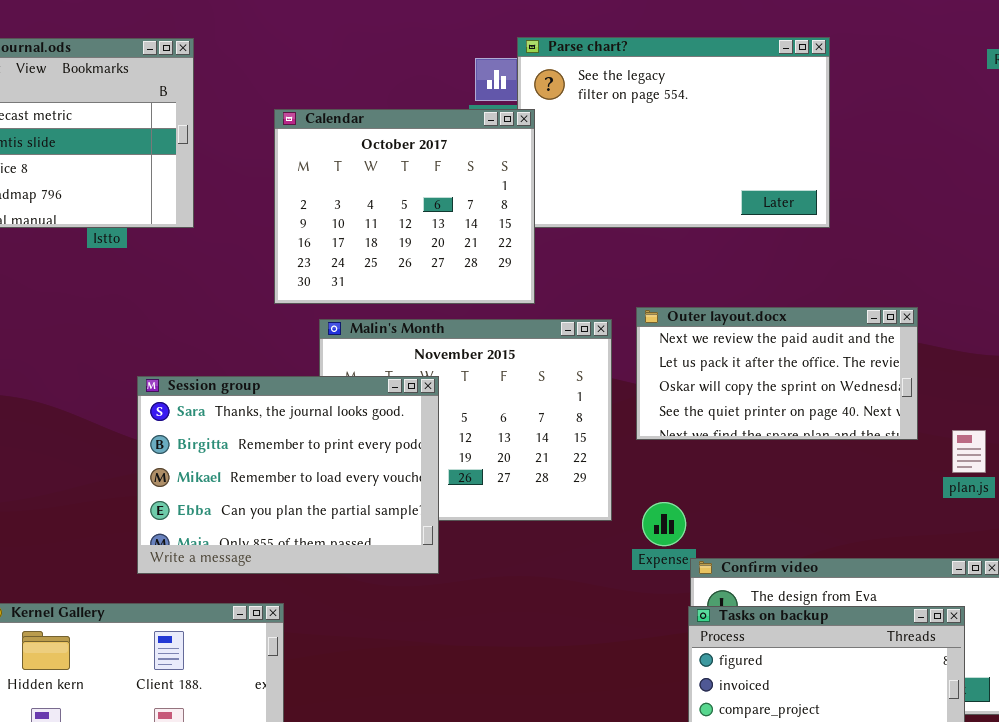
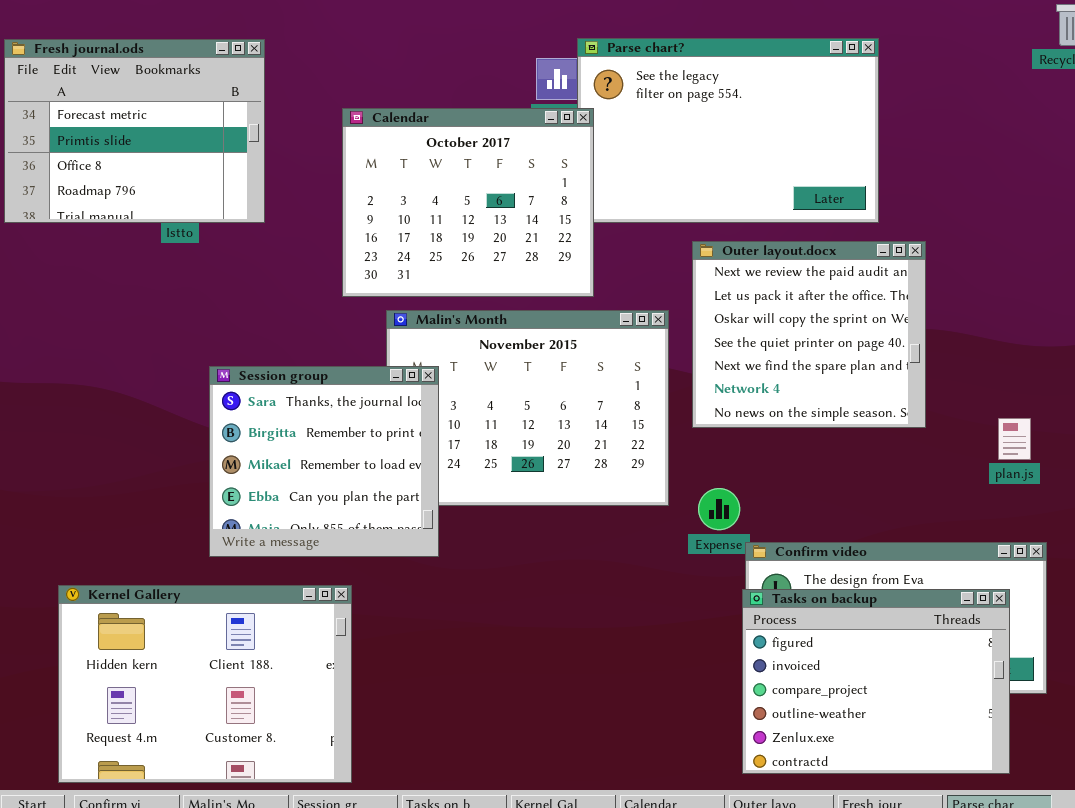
Outer layout.docx: [636,307,918,440] -> [692,241,926,428], resized
Session group: [137,376,439,574] -> [209,366,439,557], resized

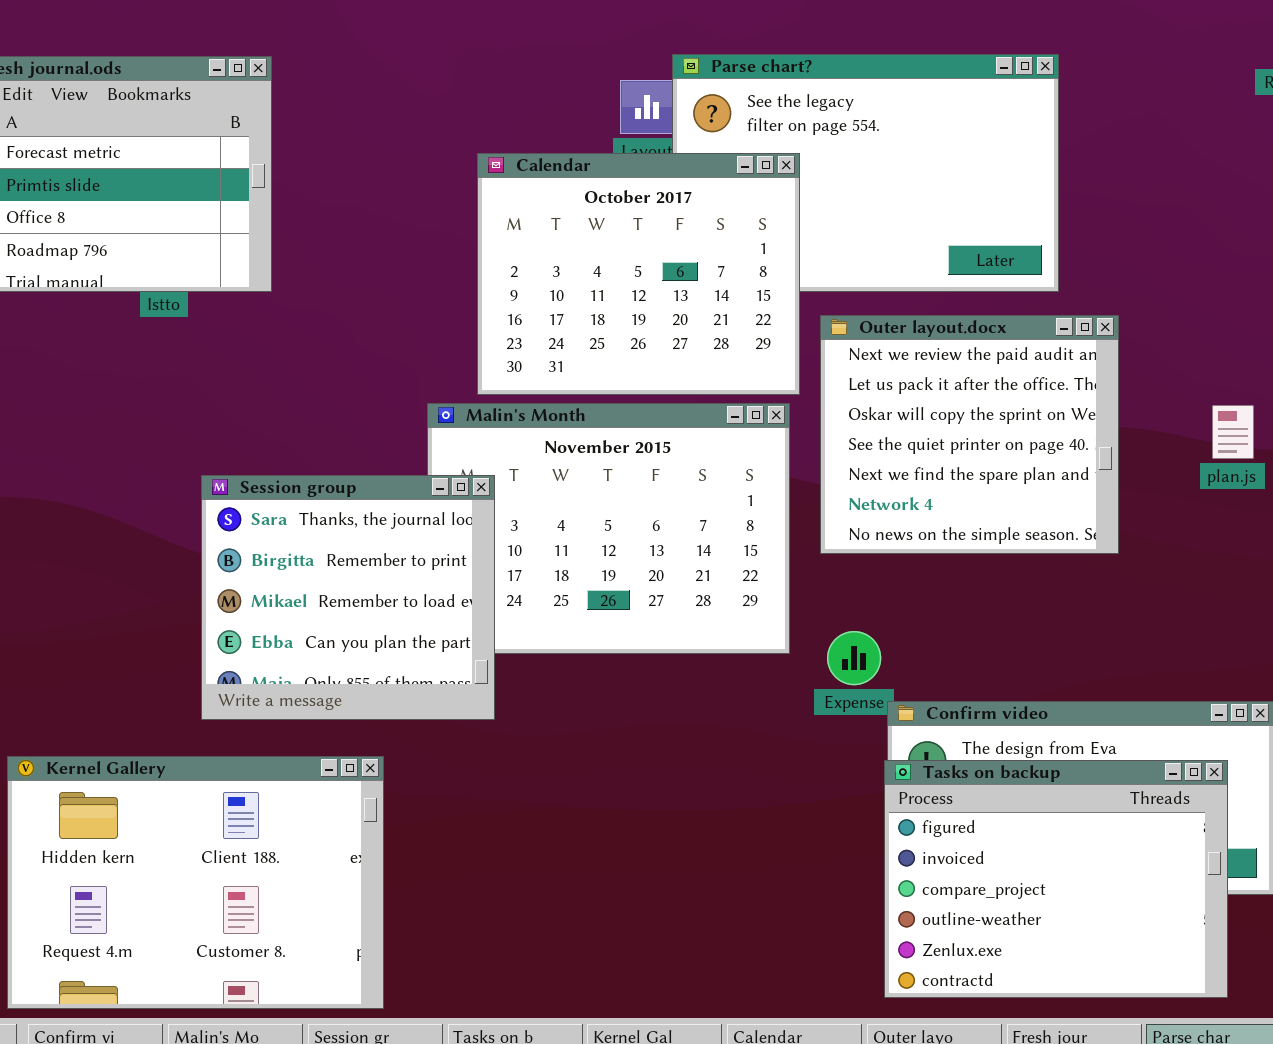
Calendar: [342,108,594,297] -> [477,153,800,395], moved
plan.js: [998,418,1031,460] -> [1212,405,1254,459], moved

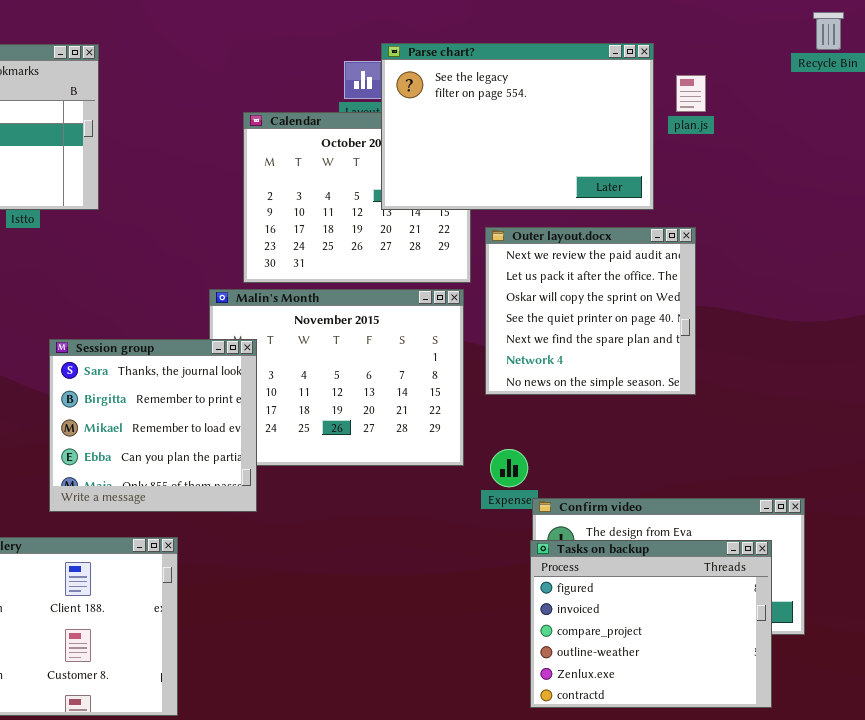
Parse chart?: [672,54,1059,292] -> [381,43,654,210], raised
plan.js: [1212,405,1254,459] -> [676,75,706,112], moved

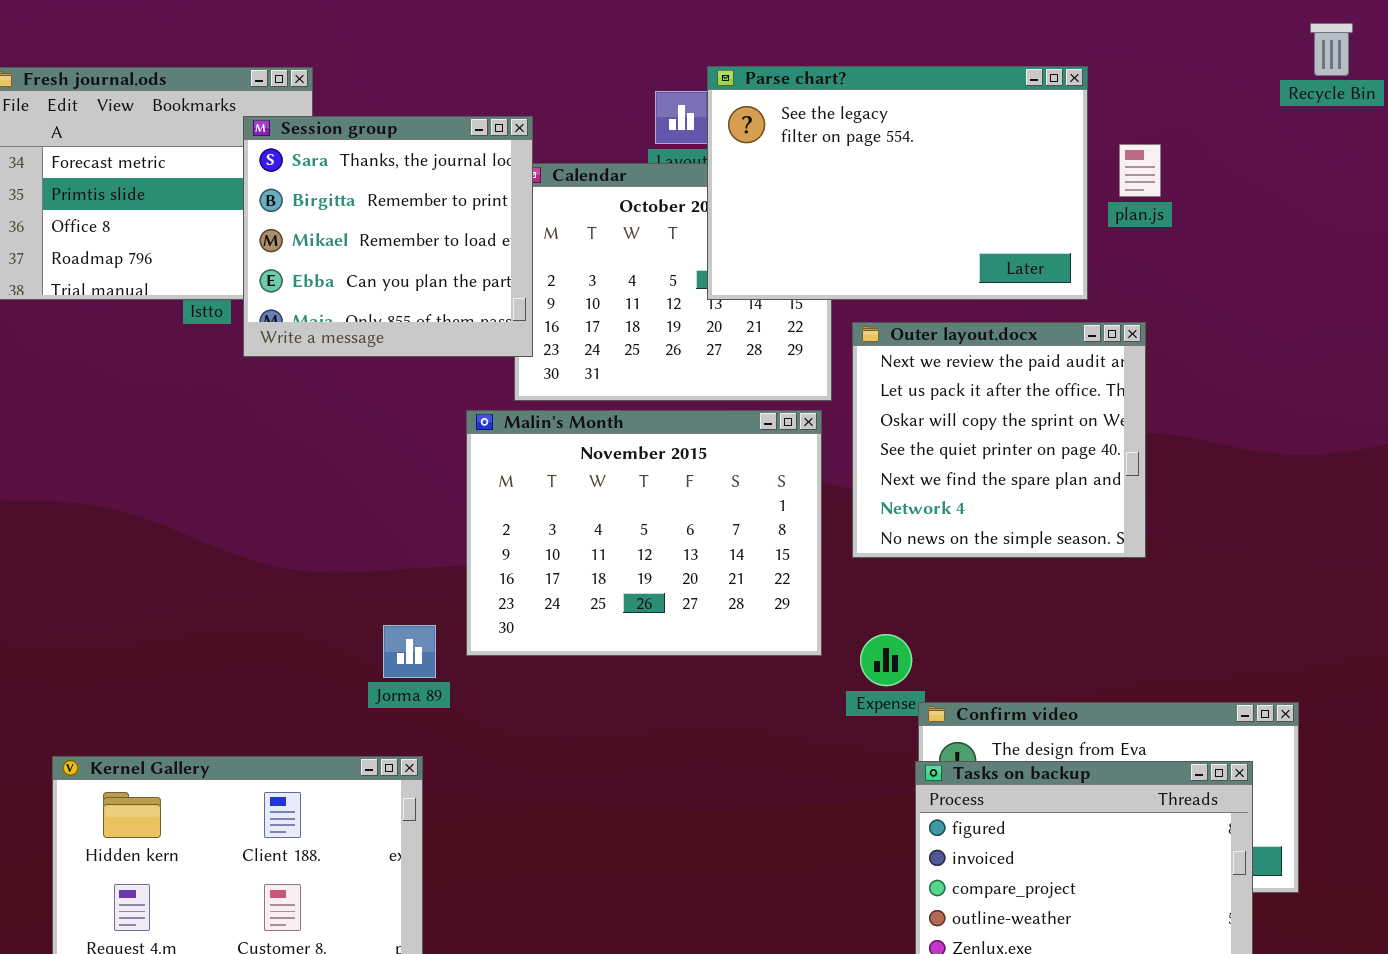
plan.js: [676,75,706,112] -> [1119,144,1161,197], moved
Session group: [49,339,257,512] -> [243,116,533,357], moved

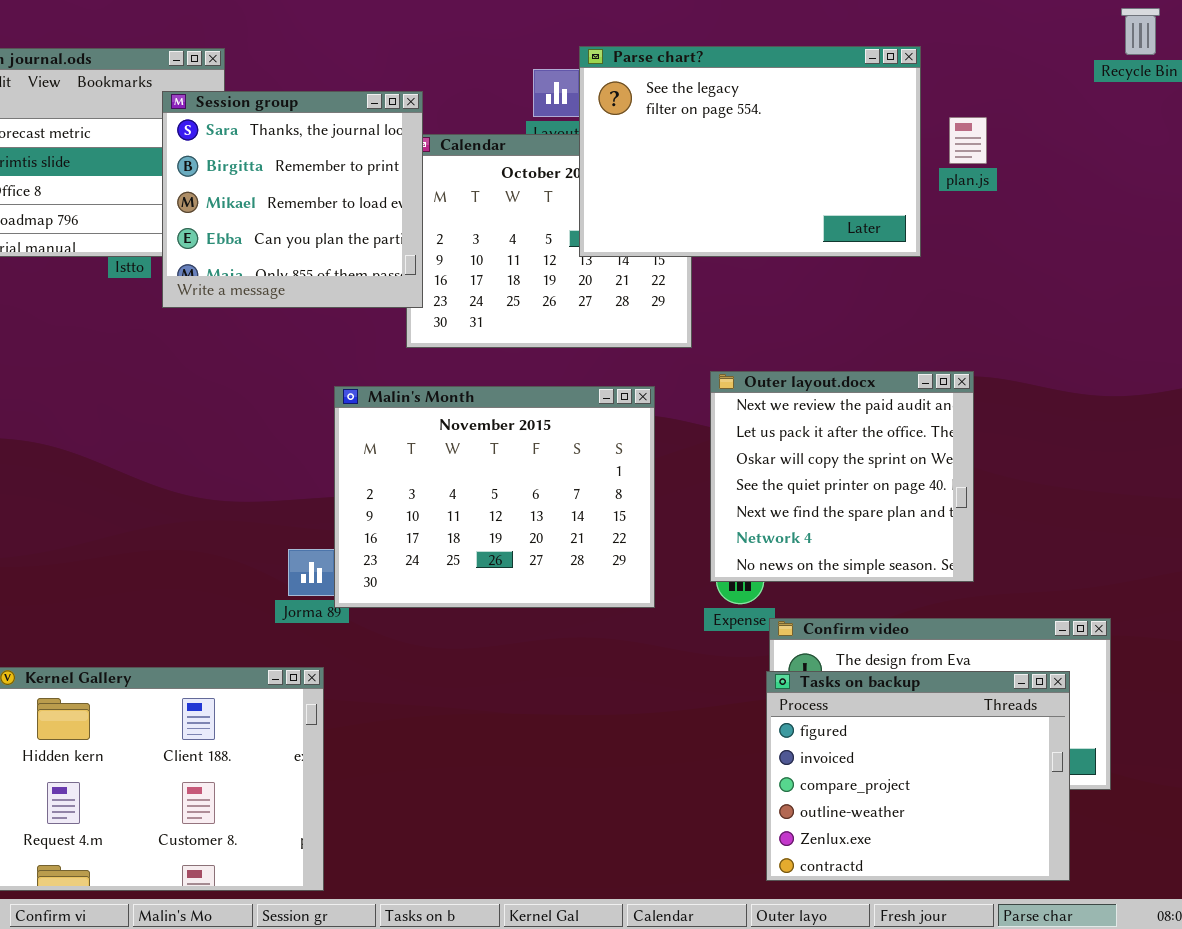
Outer layout.docx: [852,322,1146,558] -> [710,371,974,582], moved
Malin's Month: [466,410,822,656] -> [334,386,655,608], moved

